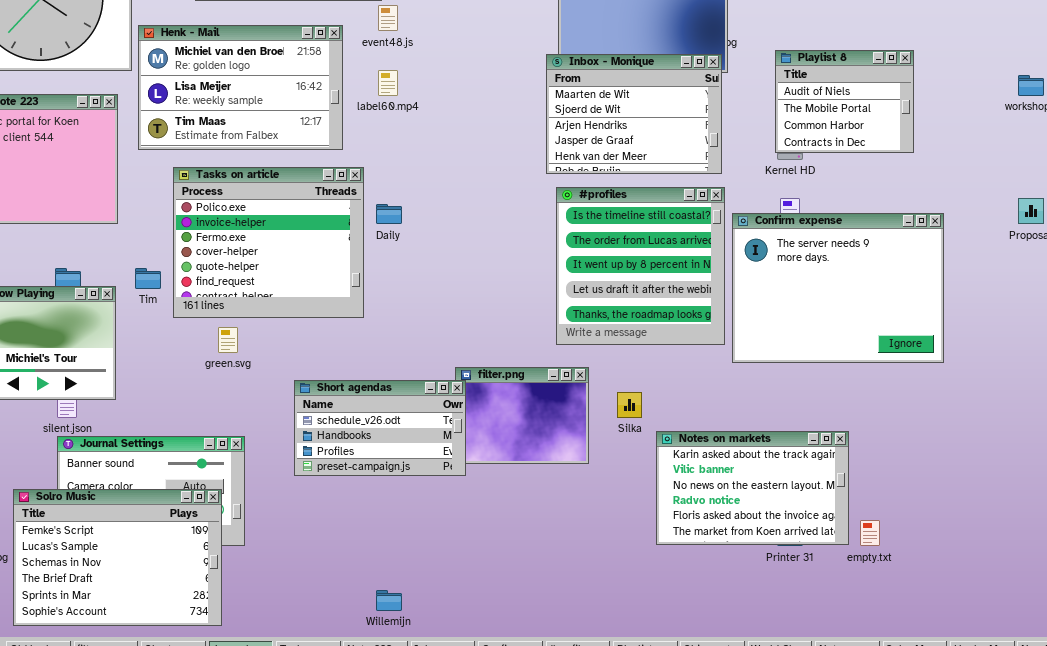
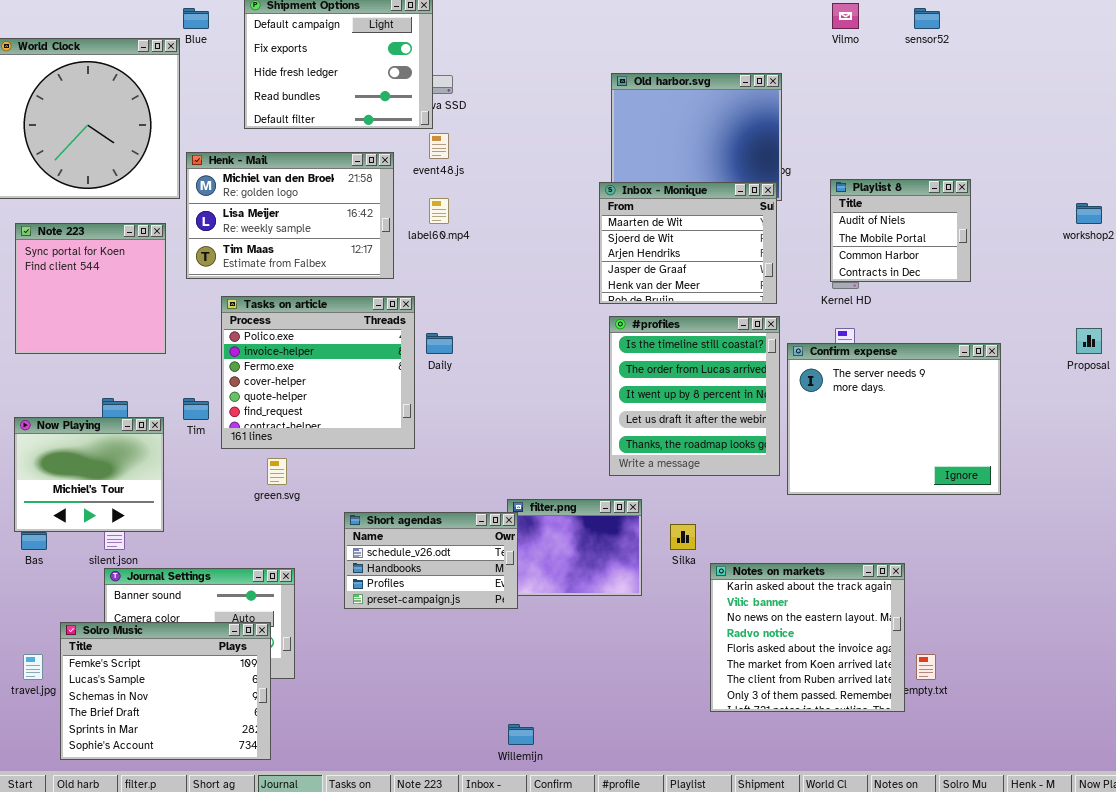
Notes on markets: [656,431,849,545] -> [710,563,905,712], resized
Willemijn: [376,590,402,611] -> [508,724,534,745], moved

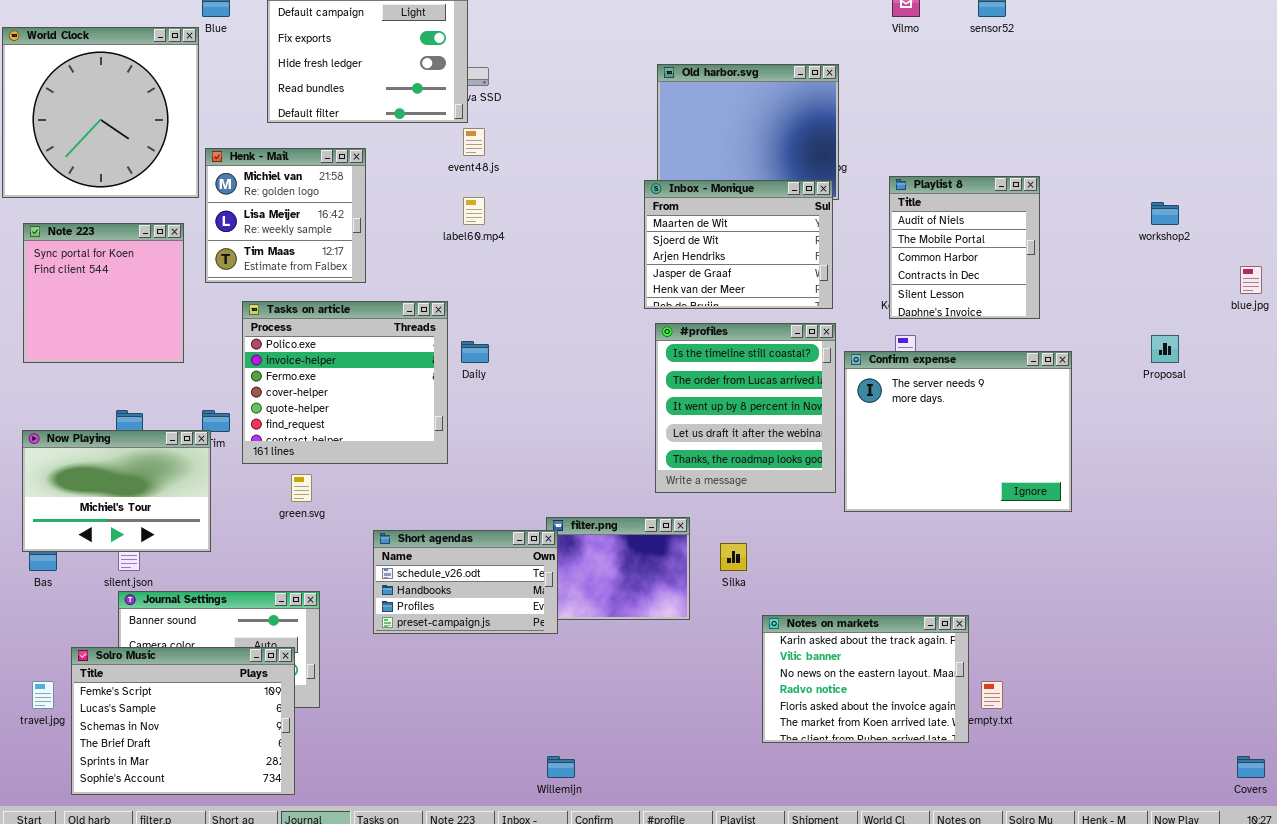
Henk - Mail: [186,152,394,279] -> [205,148,366,283], resized
Playlist 8: [830,179,971,282] -> [889,176,1040,319], resized
Now Playing: [14,417,164,532] -> [22,430,211,552], resized
Notes on markets: [710,563,905,712] -> [762,615,969,743], resized

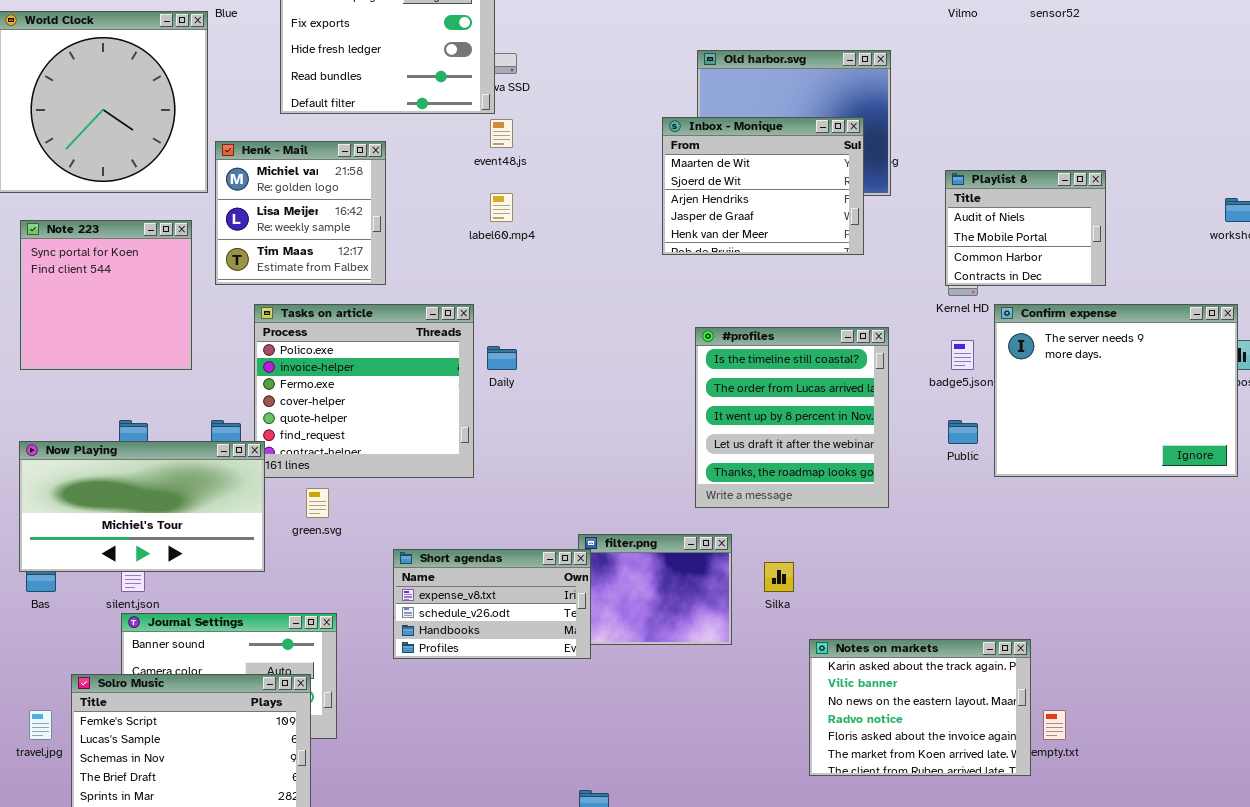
Playlist 8: [889,176,1040,319] -> [945,170,1106,286], resized
Inbox - Monique: [644,180,833,309] -> [662,117,864,255], moved
Confirm expense: [844,351,1072,512] -> [994,304,1238,477], moved
Now Playing: [22,430,211,552] -> [19,441,265,572], resized
Short agendas: [373,530,558,634] -> [393,549,591,659], scrolled up 1 row

